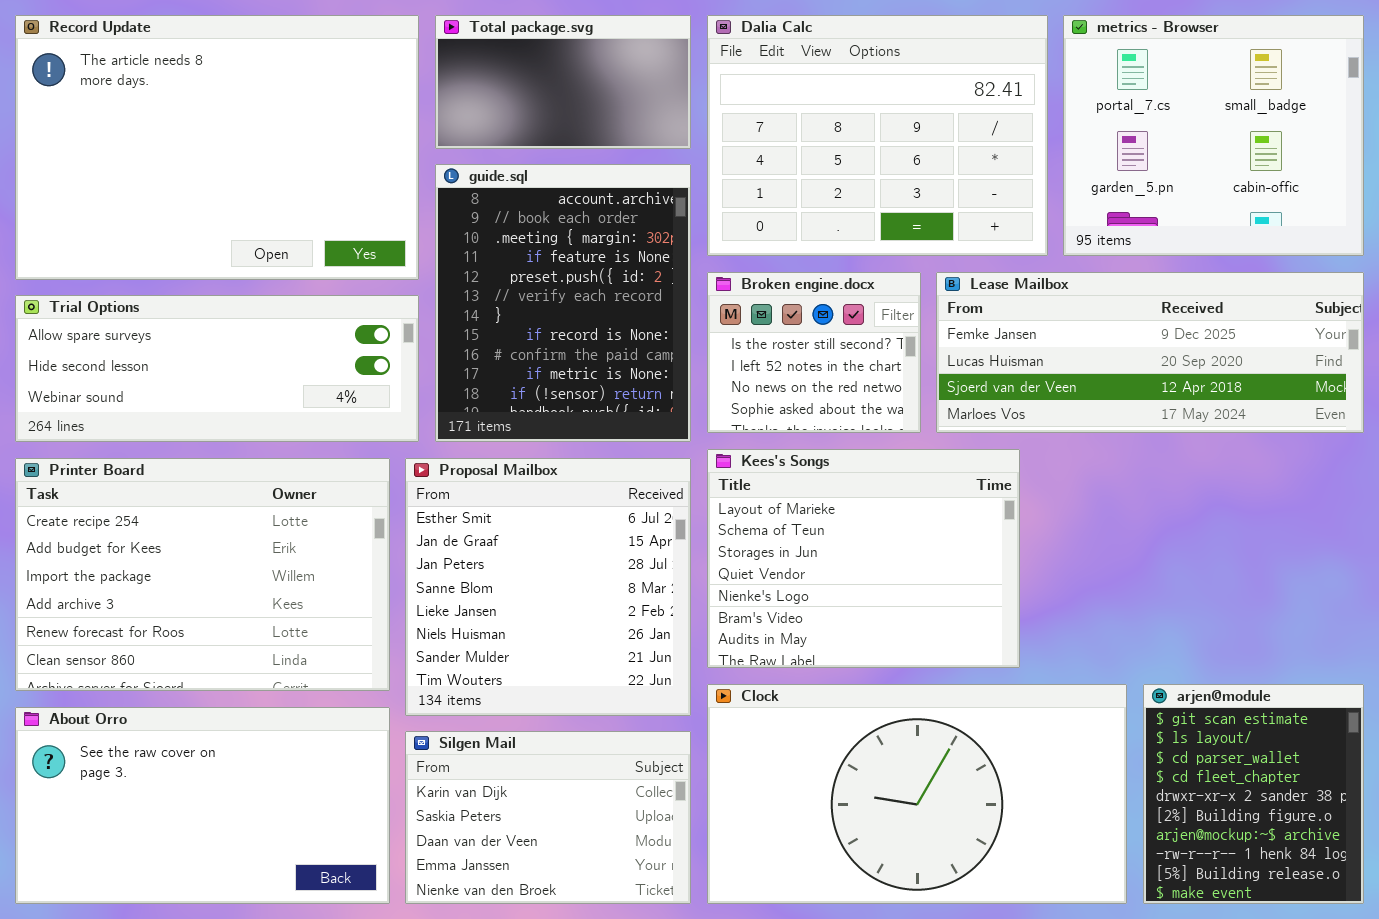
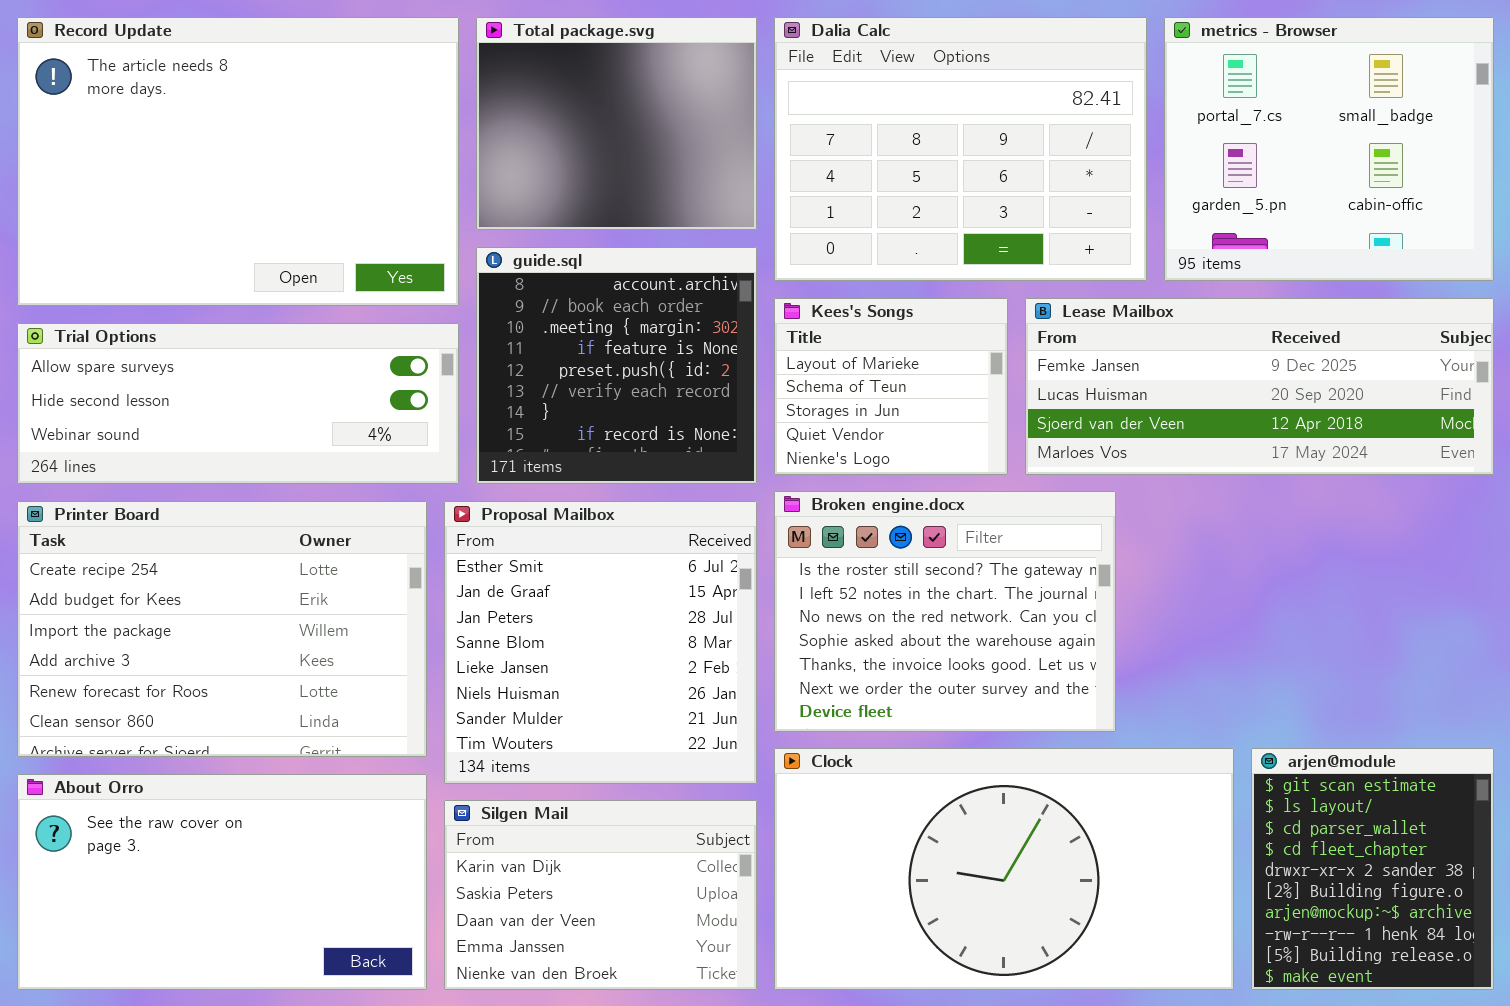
Total package.svg: [435,15,691,149] -> [476,17,757,230], resized
guide.sql: [435,164,691,442] -> [476,247,757,484], resized
Broken engine.docx: [707,272,921,433] -> [774,491,1116,732], moved, resized
Kees's Songs: [707,449,1020,668] -> [774,298,1008,475], moved, resized

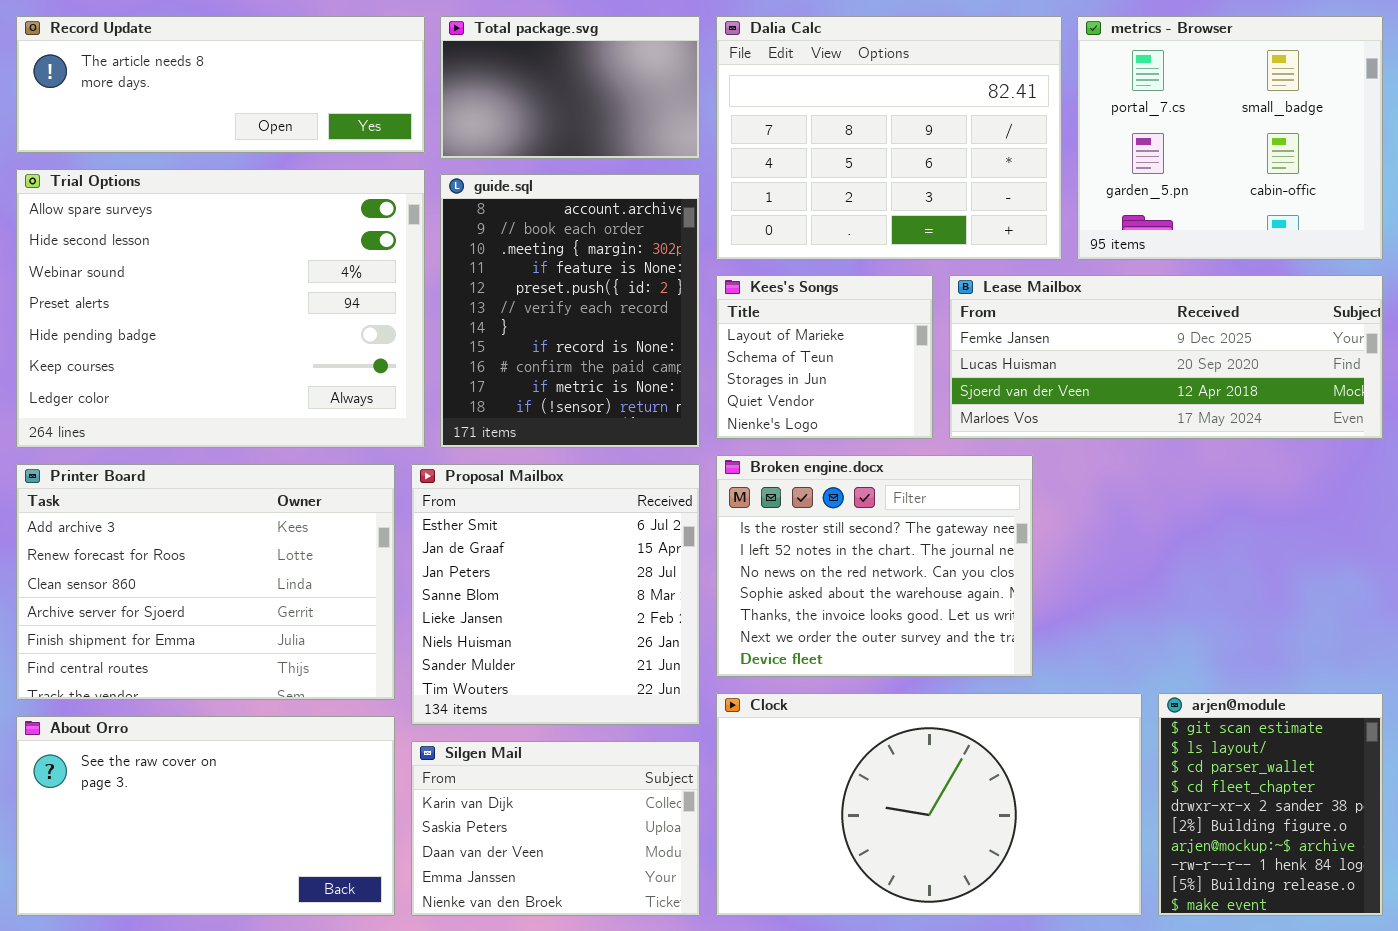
Record Update: [17,17,459,306] -> [16,16,425,153], resized
Total package.svg: [476,17,757,230] -> [440,16,700,159], resized
guide.sql: [476,247,757,484] -> [440,174,700,448], resized
Trial Options: [17,323,459,484] -> [16,169,425,448], resized
Printer Board: [17,501,427,757] -> [16,464,395,700], scrolled down 3 rows

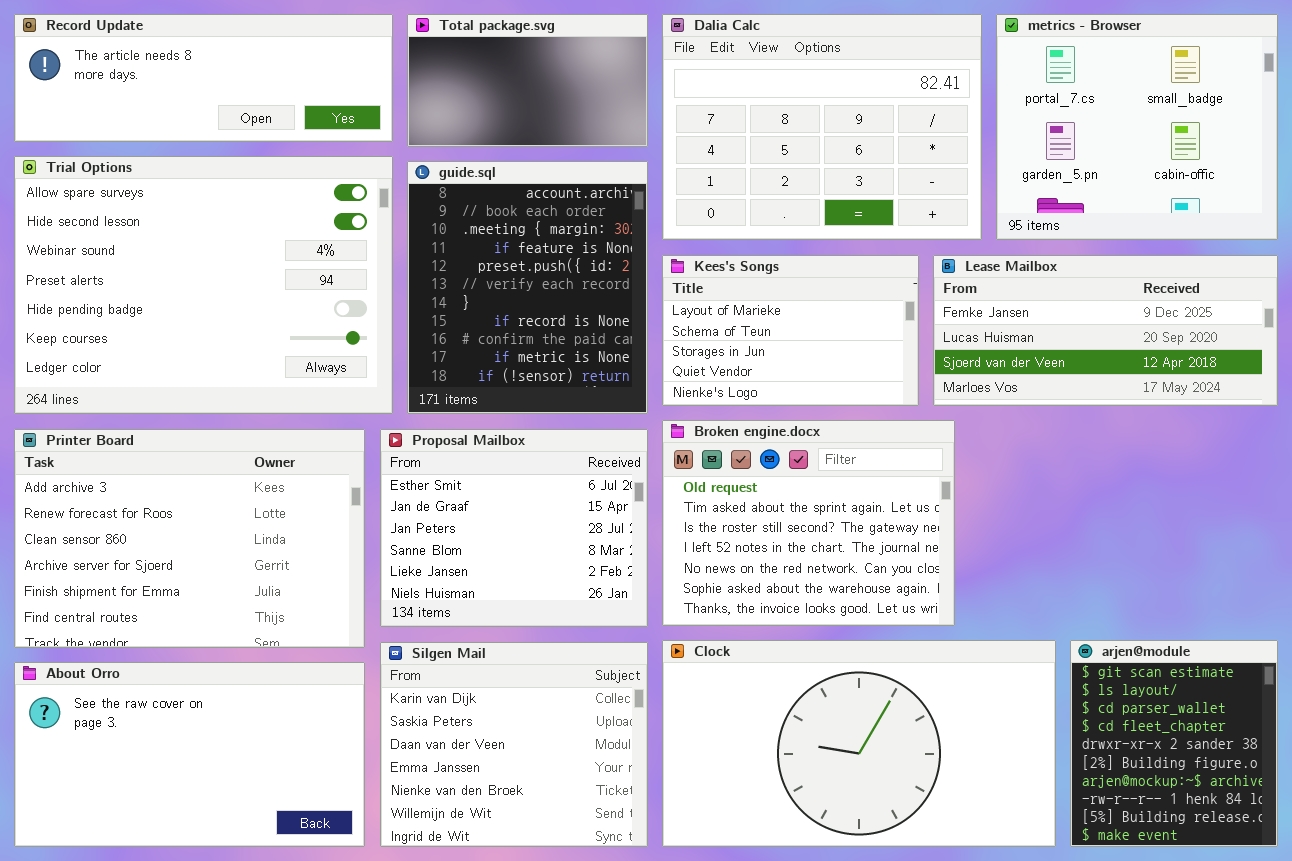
Kees's Songs: [716,275,933,439] -> [662,255,919,406], resized
Lease Mailbox: [949,275,1383,439] -> [933,255,1278,406], resized
Broken engine.docx: [716,455,1033,677] -> [662,420,955,626], scrolled up 2 rows
Proposal Mailbox: [411,464,700,725] -> [380,429,648,627], resized
Silgen Mail: [411,741,700,916] -> [380,642,648,847], resized

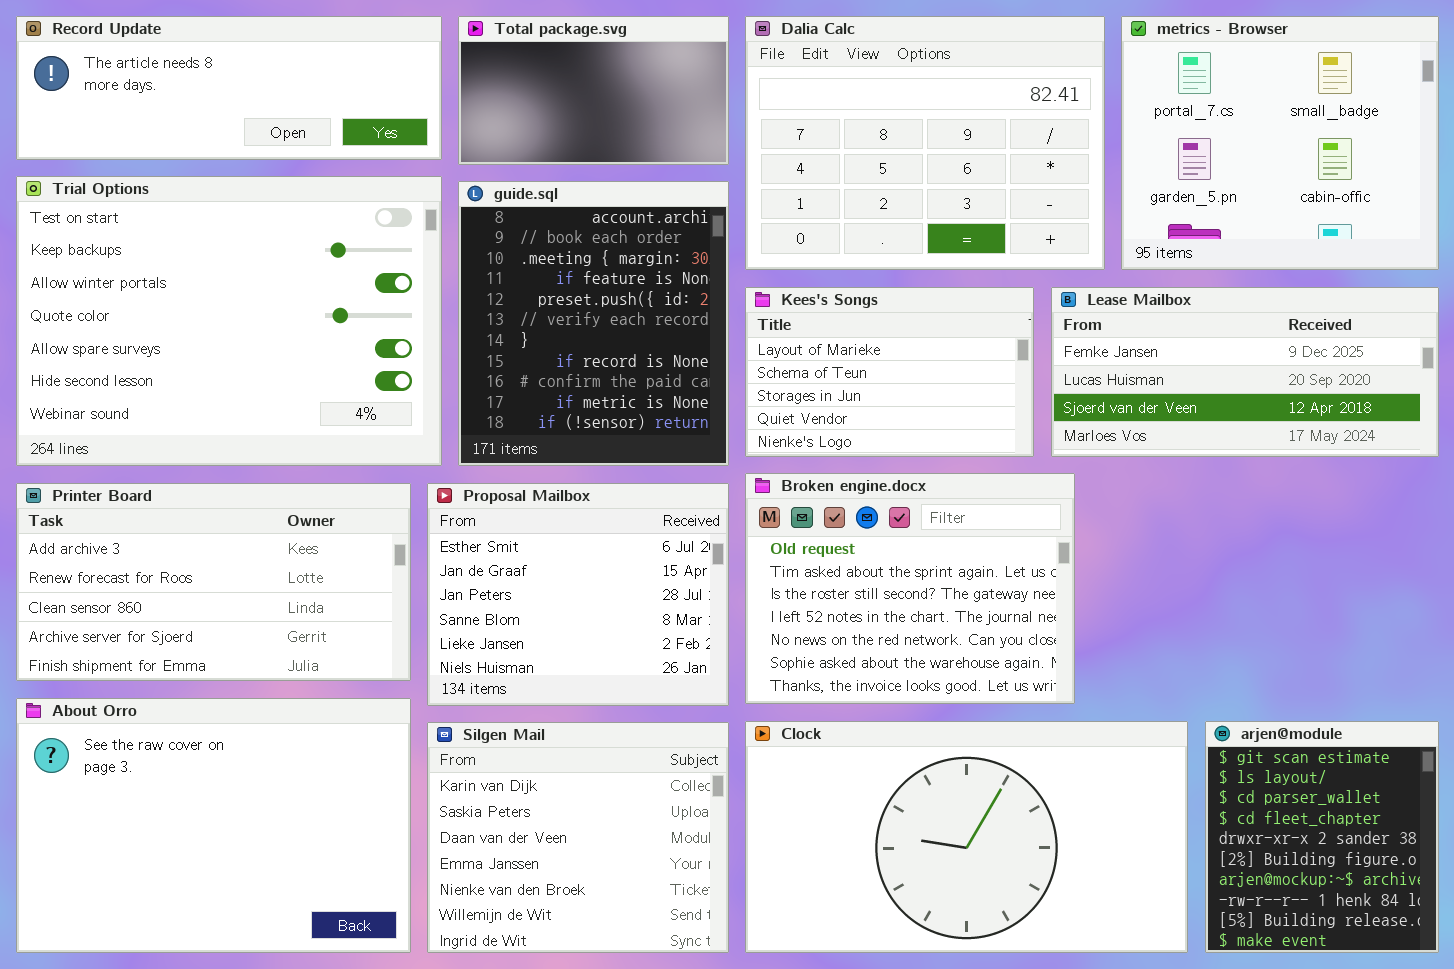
Trial Options: [14,156,393,414] -> [16,176,442,466], scrolled up 4 rows
Printer Board: [14,429,365,648] -> [16,483,411,681], resized
About Orro: [14,662,365,847] -> [16,698,411,953], resized

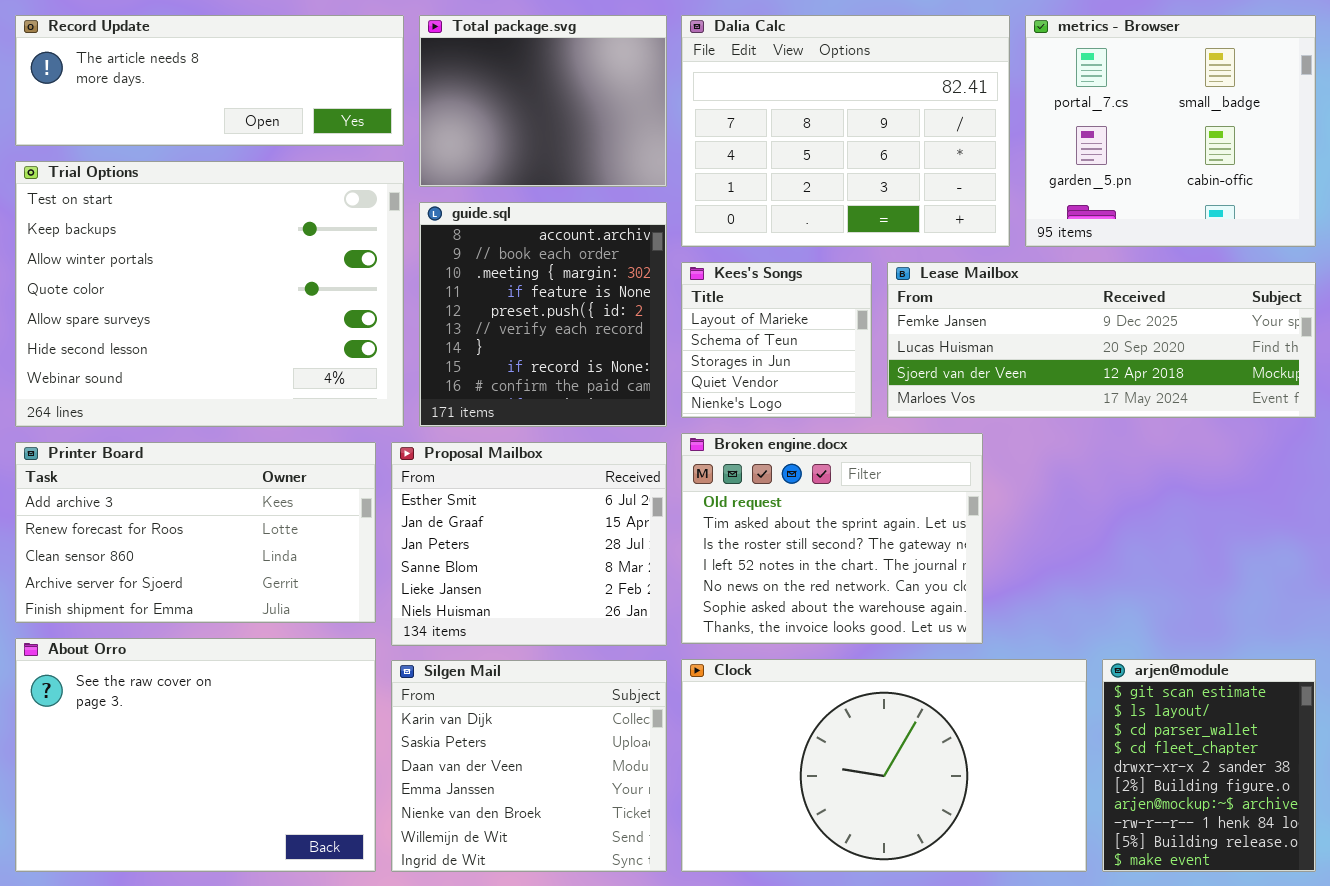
Total package.svg: [458,16,729,165] -> [419,15,667,187], resized
guide.sql: [458,181,729,466] -> [419,202,667,427], resized
Kees's Songs: [745,287,1034,457] -> [681,262,872,418], resized
Lease Mailbox: [1051,287,1439,457] -> [887,262,1316,418], resized

